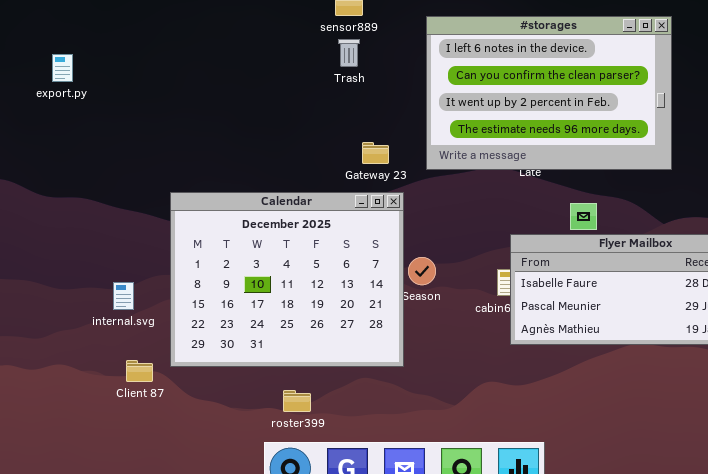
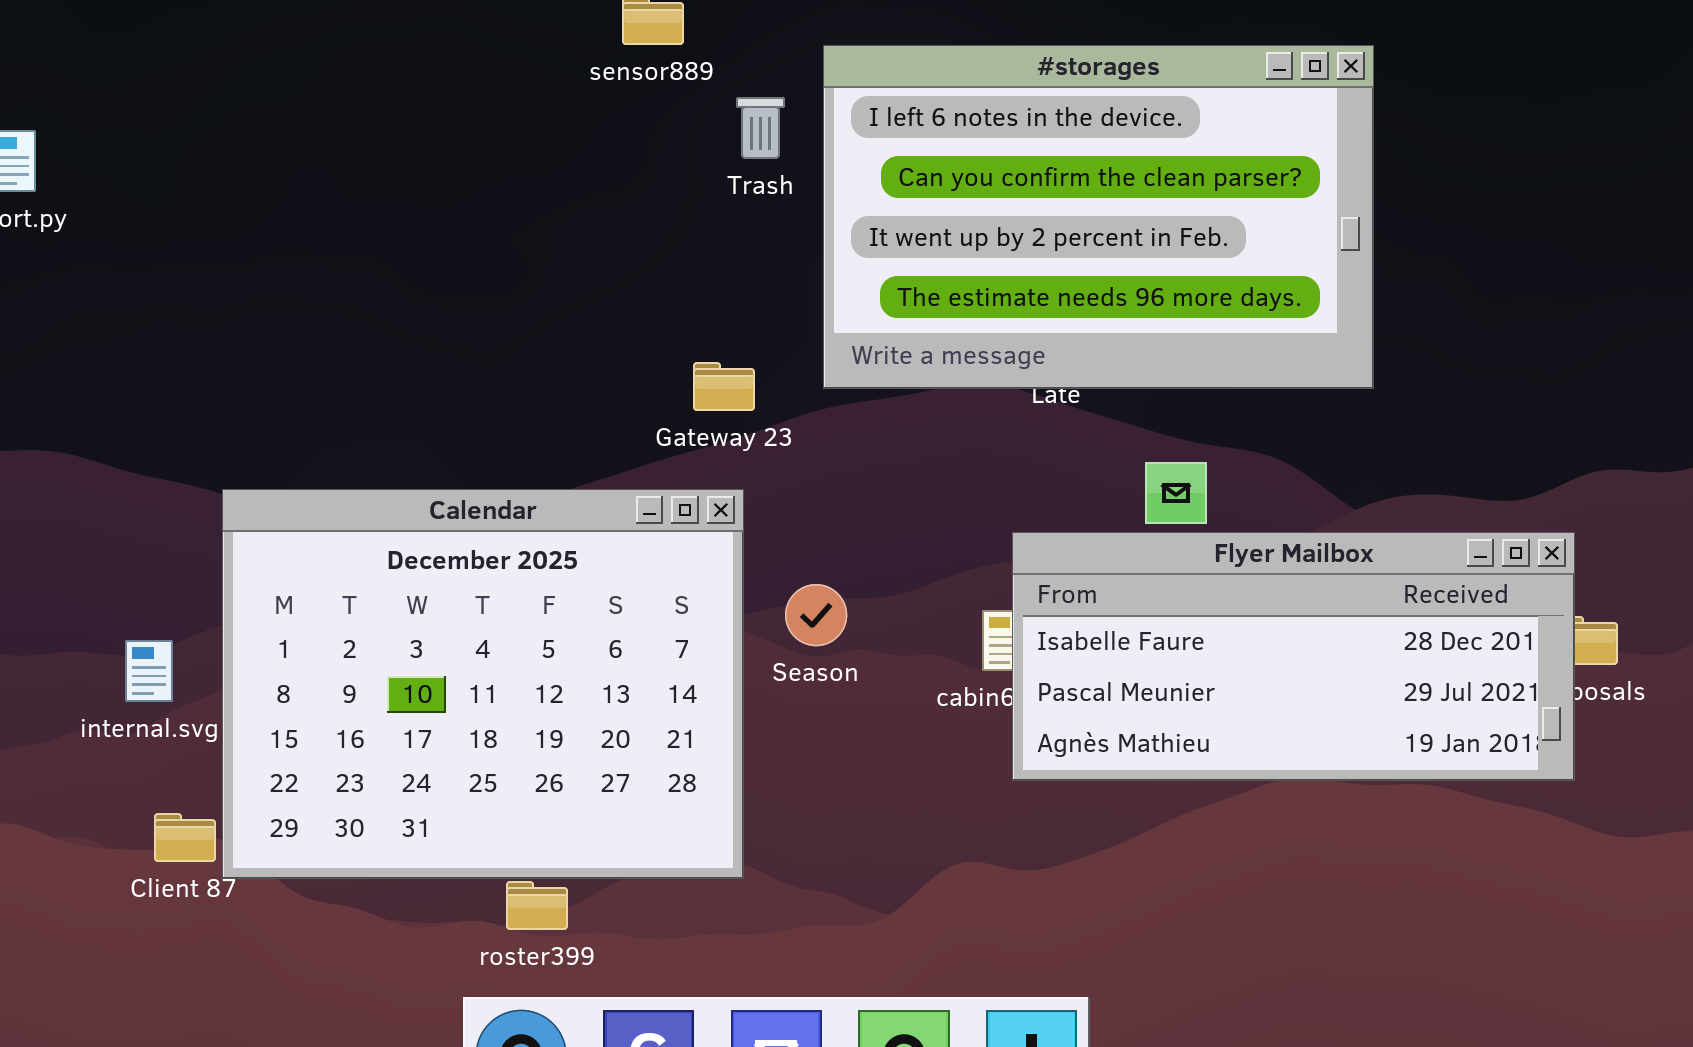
Trash: [338,39,360,67] -> [736,97,785,159], moved
Gateway 23: [362,142,389,164] -> [693,362,755,411], moved
Calendar: [170,192,404,367] -> [222,489,744,879], moved

